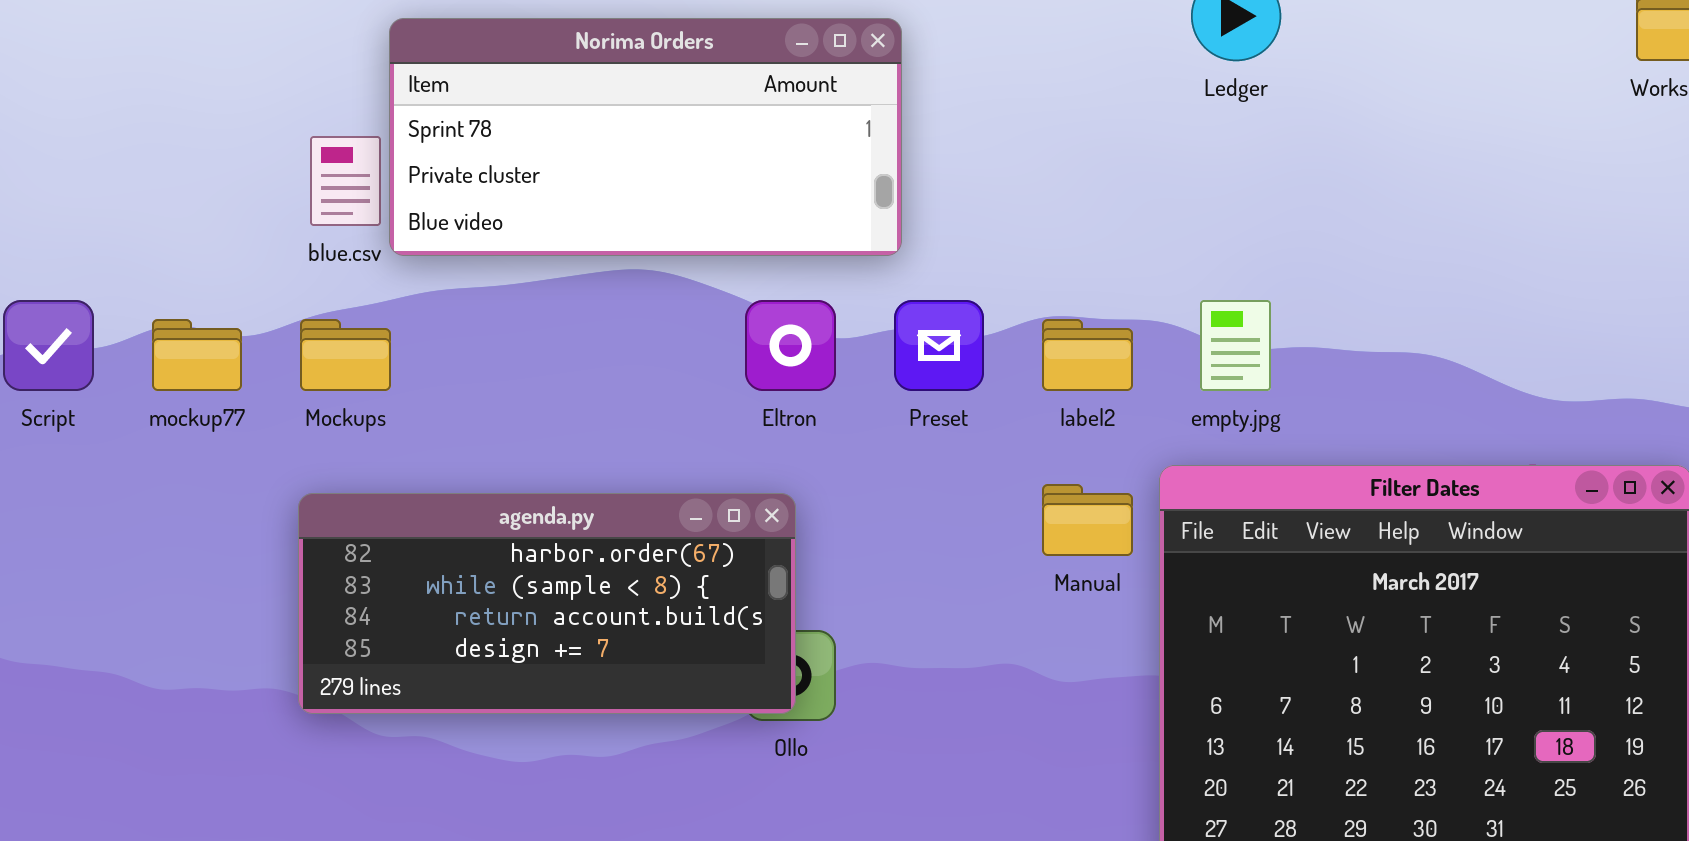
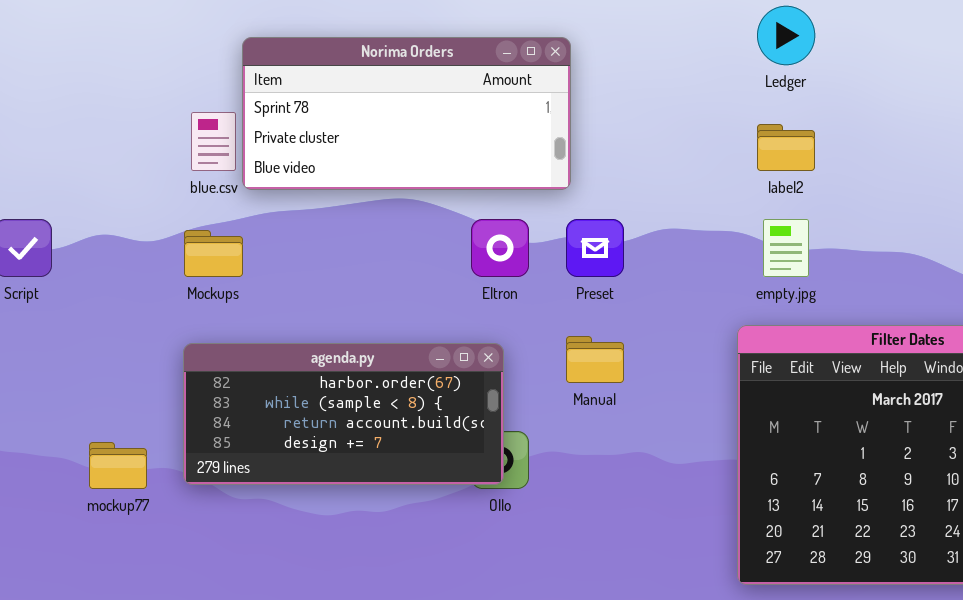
mockup77: [152,319,242,391] -> [89,442,147,489], moved
label2: [1042,319,1133,391] -> [757,124,815,171], moved
Manual: [1042,484,1133,556] -> [566,336,624,383], moved

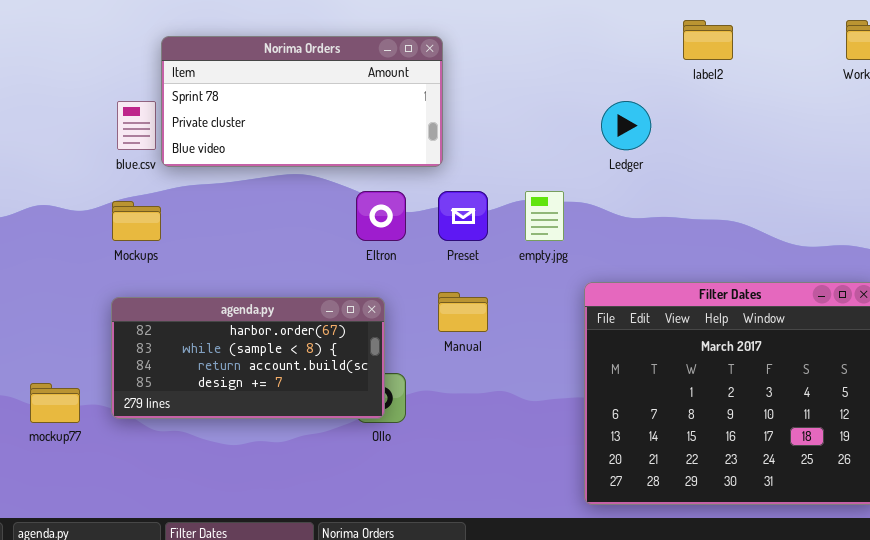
Ledger: [757,6,815,65] -> [601,101,651,150], moved
label2: [757,124,815,171] -> [683,20,733,60], moved
empty.jpg: [763,219,809,277] -> [525,191,564,241], moved

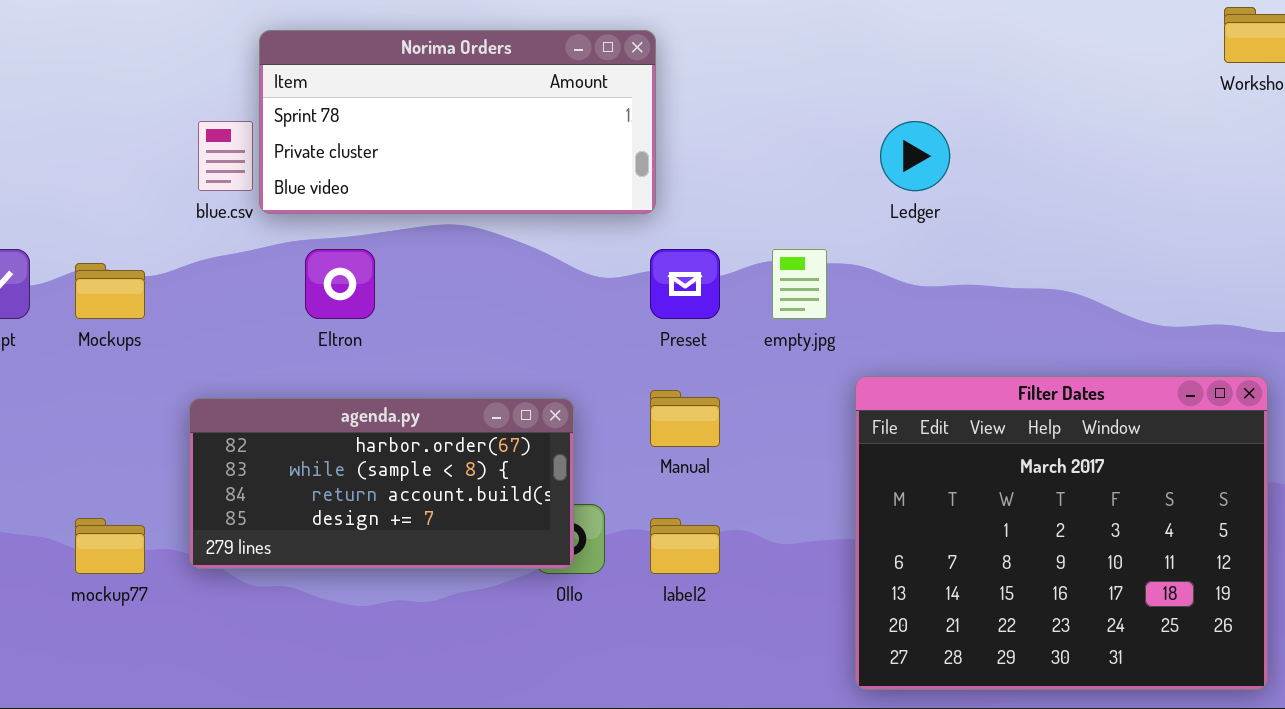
label2: [683,20,733,60] -> [650,518,720,574], moved
Eltron: [356,191,406,241] -> [305,249,375,319], moved
Mockups: [112,201,161,241] -> [75,263,145,319], moved

